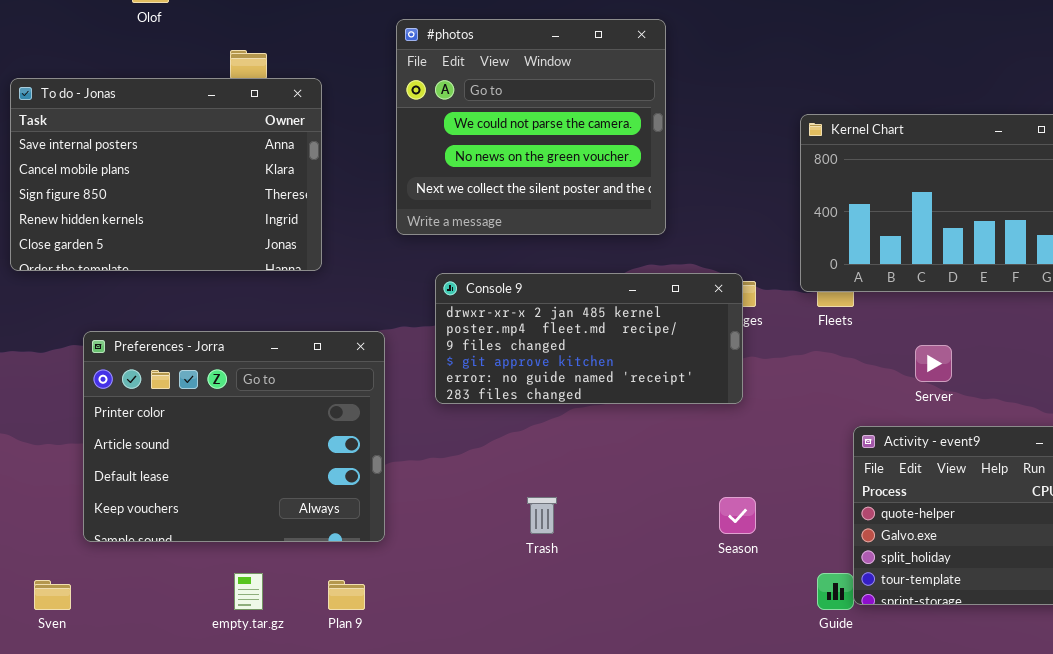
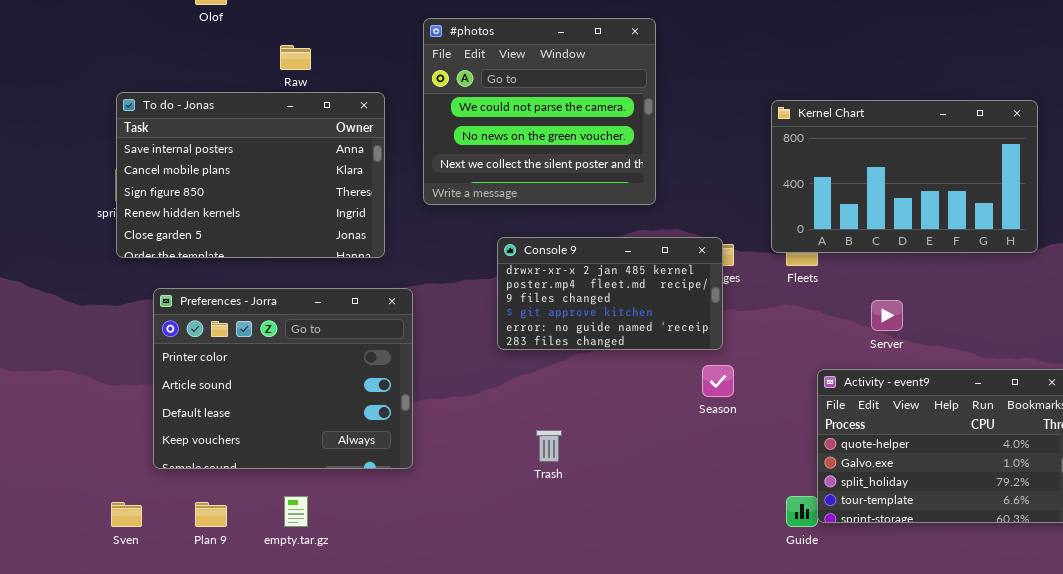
To do - Jonas: [10,78,322,271] -> [116,92,385,258], moved
Console 9: [435,273,743,404] -> [497,237,723,350], resized
Season: [719,497,756,534] -> [702,365,734,397], moved
Plan 9: [328,580,365,610] -> [195,502,227,527], moved

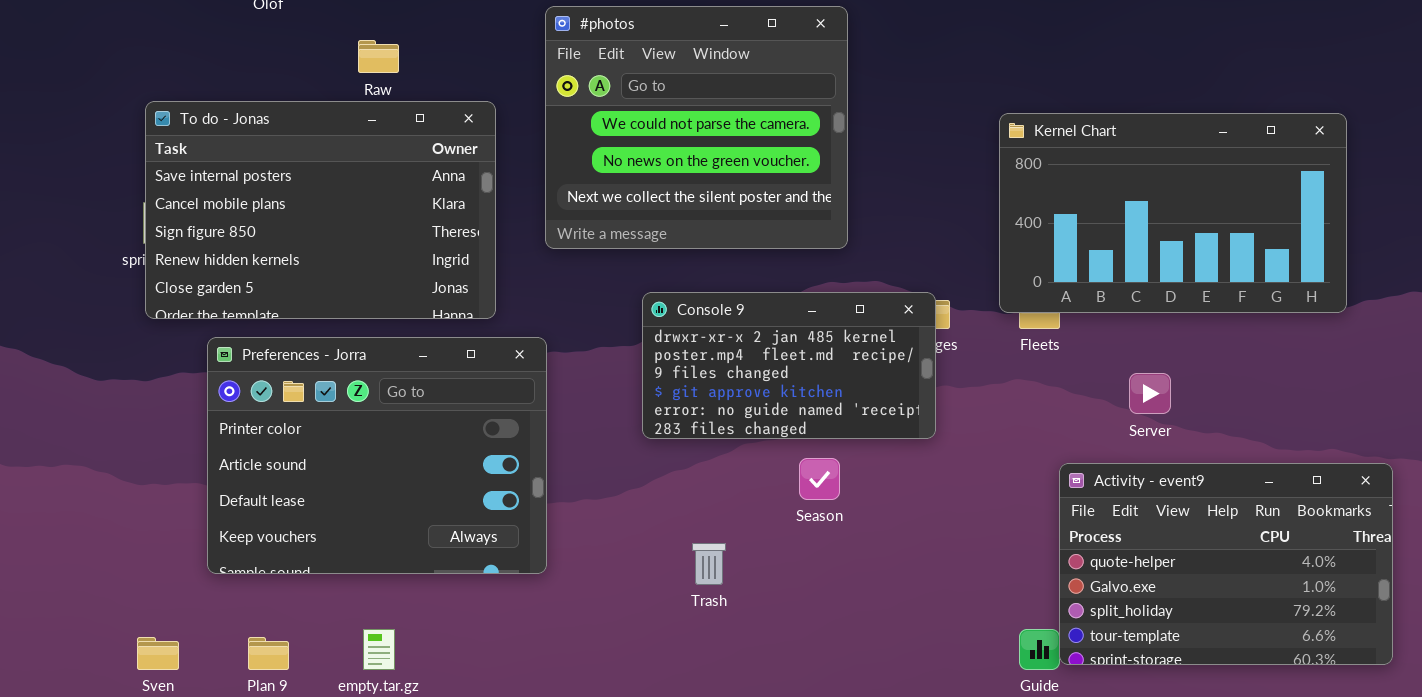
Preferences - Jorra: [153,288,413,469] -> [207,337,547,574], moved
Season: [702,365,734,397] -> [799,458,840,500], moved

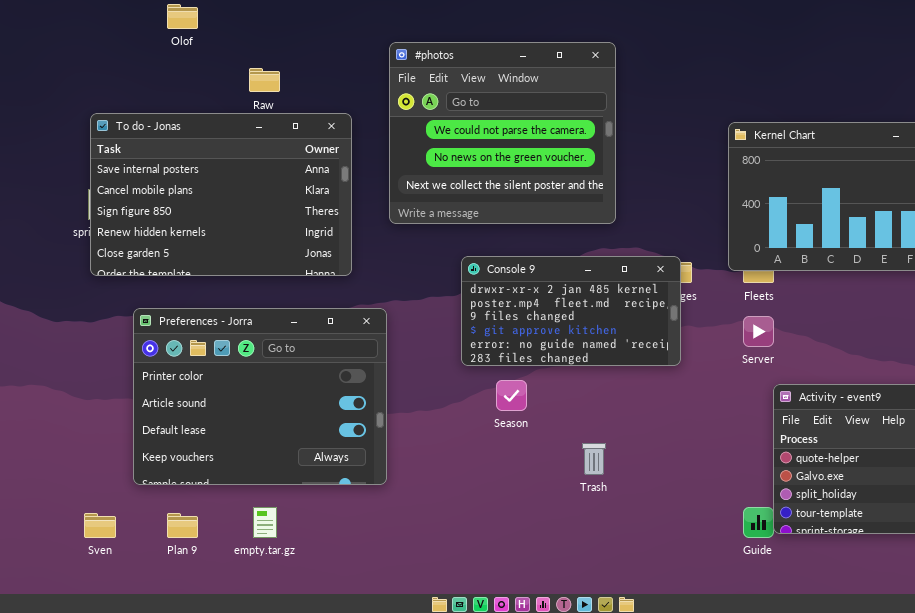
Preferences - Jorra: [207,337,547,574] -> [133,308,387,485], moved
Server: [1129,373,1171,414] -> [743,316,774,347], moved
Season: [799,458,840,500] -> [496,380,527,411], moved
Trash: [692,543,726,585] -> [582,443,606,475], moved

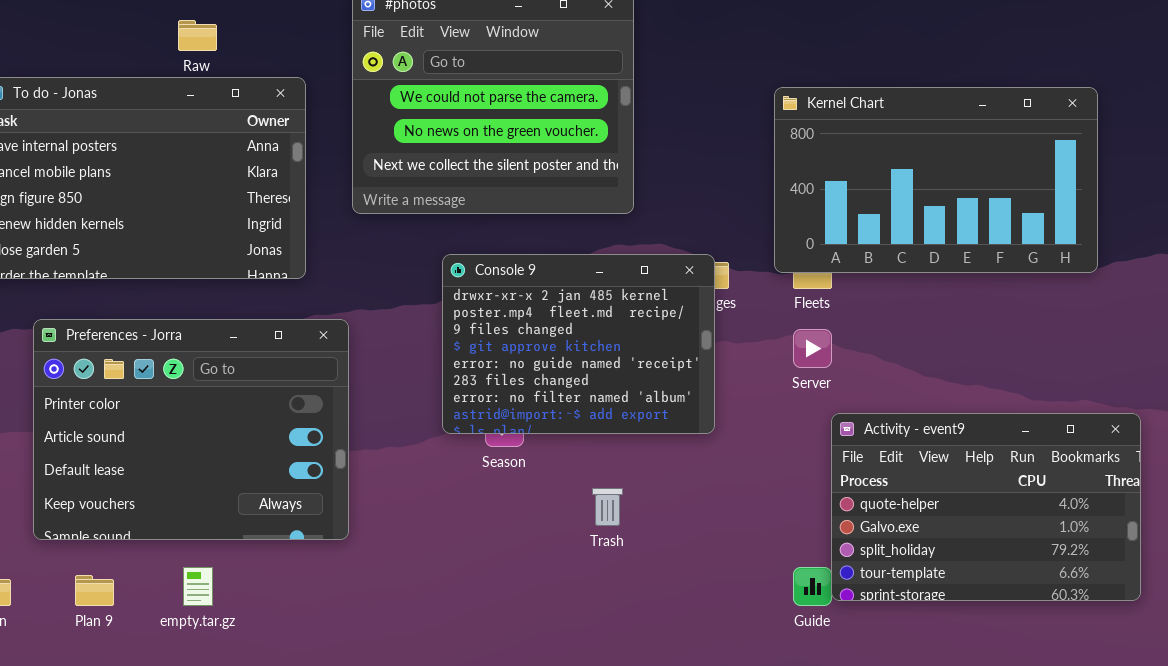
Console 9: [461,256,681,366] -> [442,254,715,434], resized

